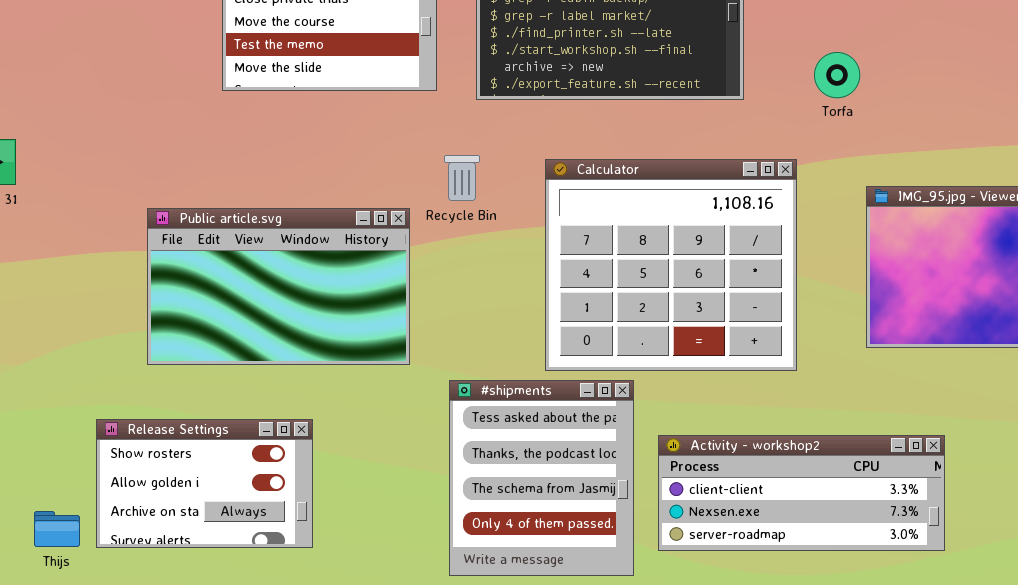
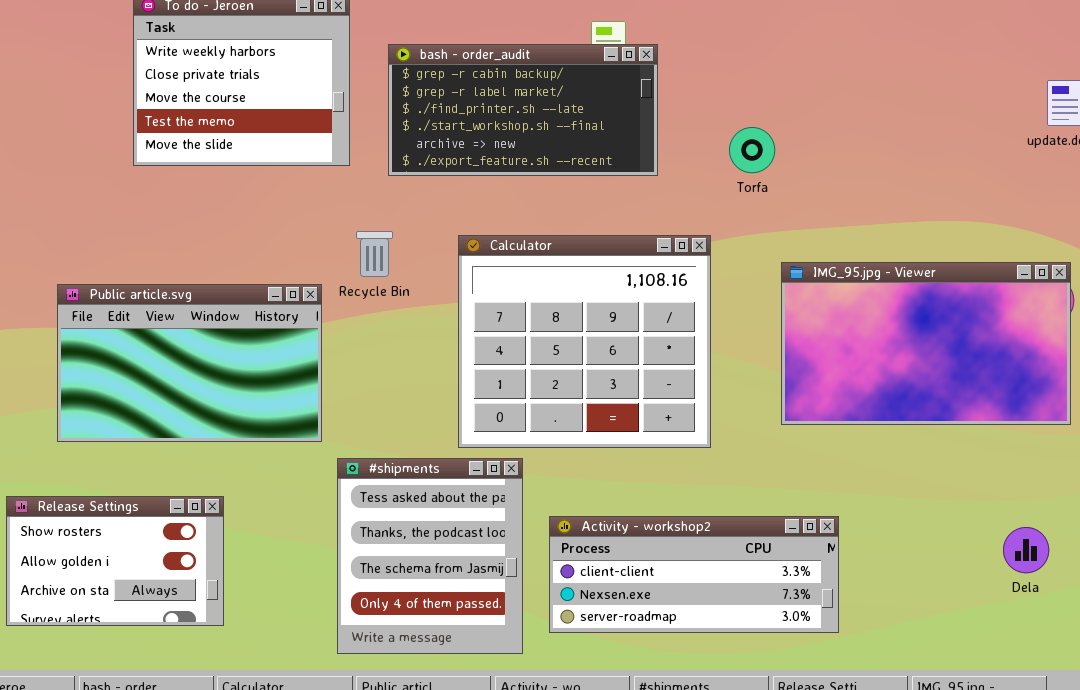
#shipments: [449,380,634,576] -> [337,458,523,654], moved
Activity - workshop2: [658,435,945,551] -> [549,516,839,633], moved

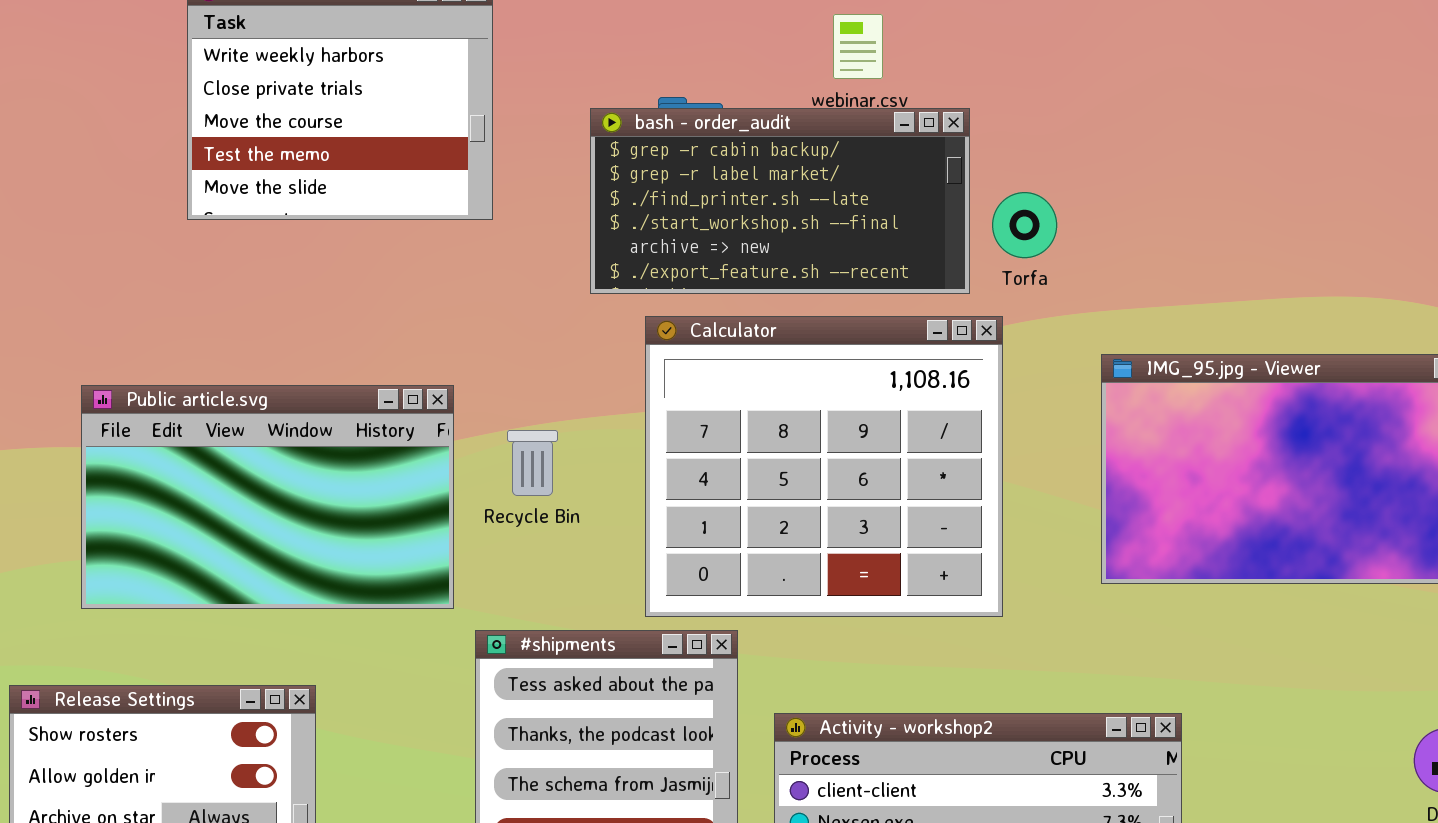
bash - order_audit: [388,44,658,176] -> [590,108,970,294], moved
Torfa: [729,127,775,173] -> [992,192,1057,258], moved
Recycle Bin: [356,231,393,277] -> [507,430,558,496], moved

